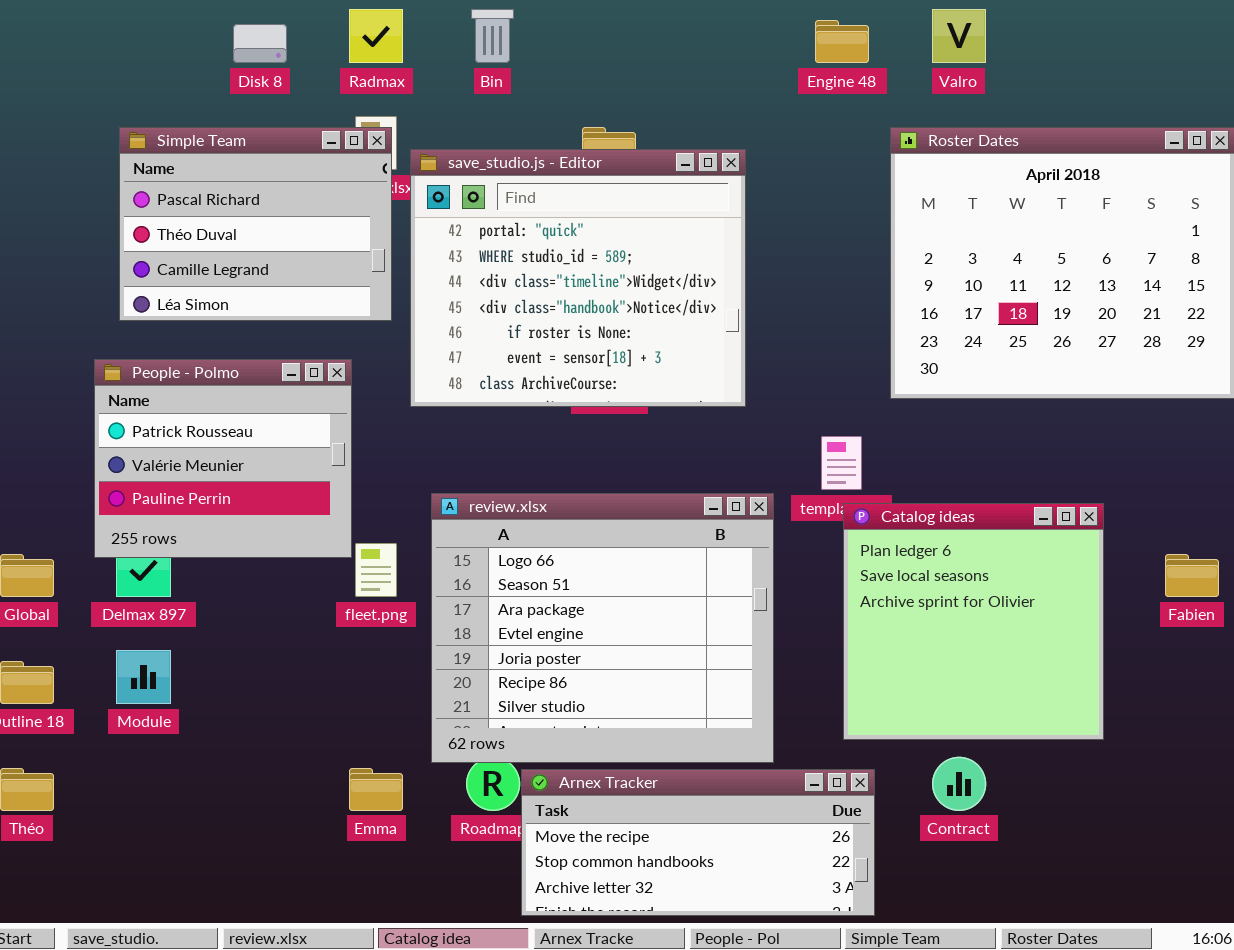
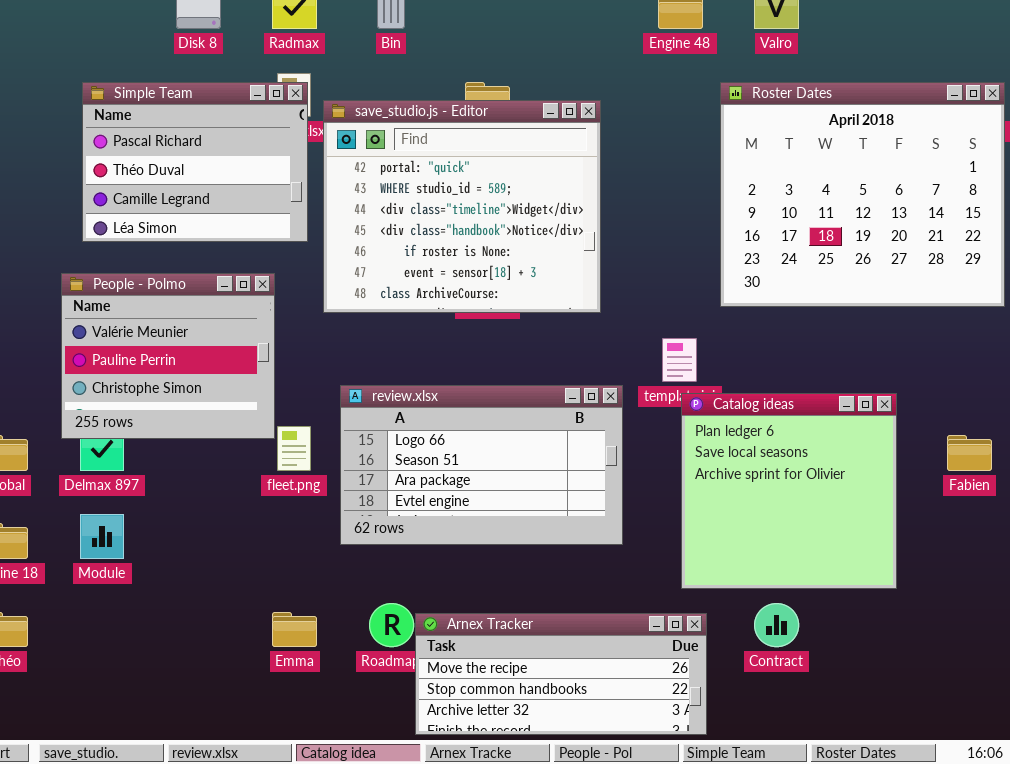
People - Polmo: [94,359,352,558] -> [61,273,275,439], scrolled down 1 row
review.xlsx: [431,493,774,763] -> [340,385,623,545], resized

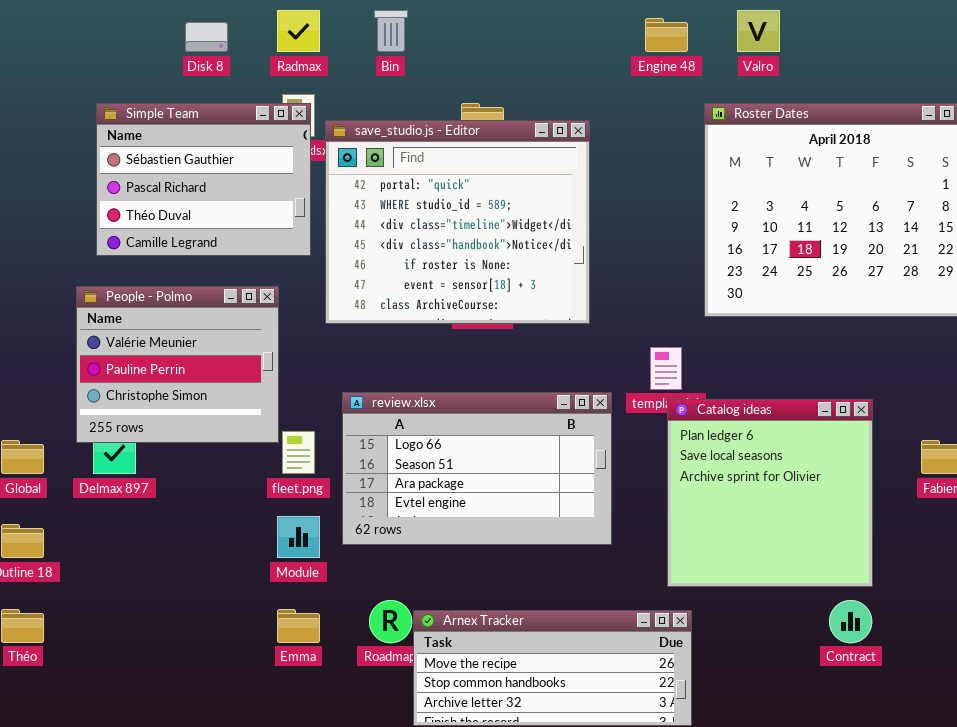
Simple Team: [82,82,308,242] -> [96,103,311,256], scrolled up 1 row
Module: [80,514,124,559] -> [277,516,320,558], moved
Contract: [754,603,799,647] -> [829,600,872,643], moved

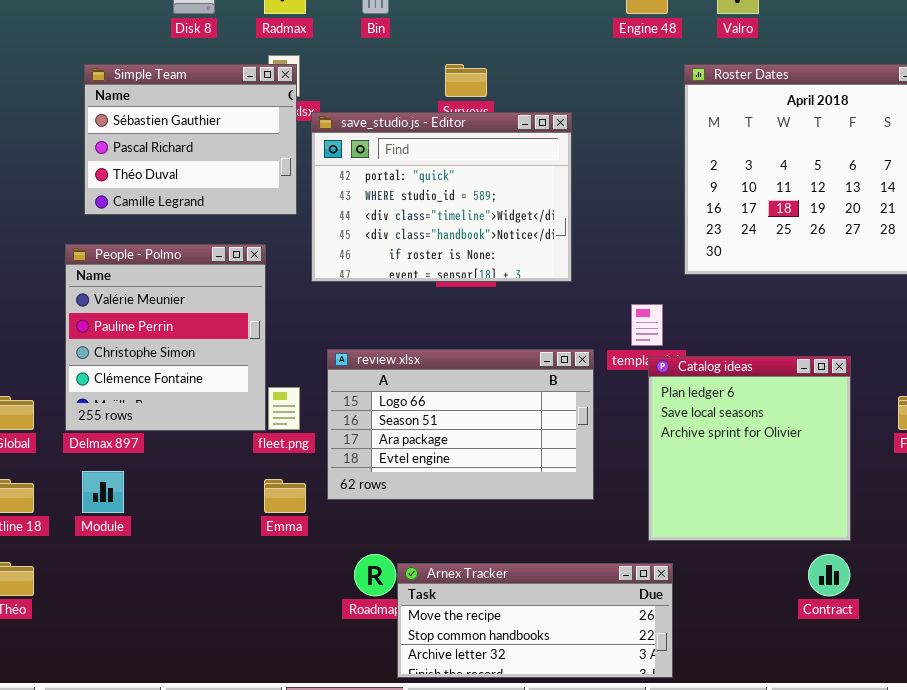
save_studio.js - Editor: [325,120,590,324] -> [311,112,572,282], resized
People - Polmo: [76,286,279,443] -> [65,244,266,431], resized
Module: [277,516,320,558] -> [82,471,124,513], moved
Emma: [277,609,320,643] -> [264,479,306,513], moved

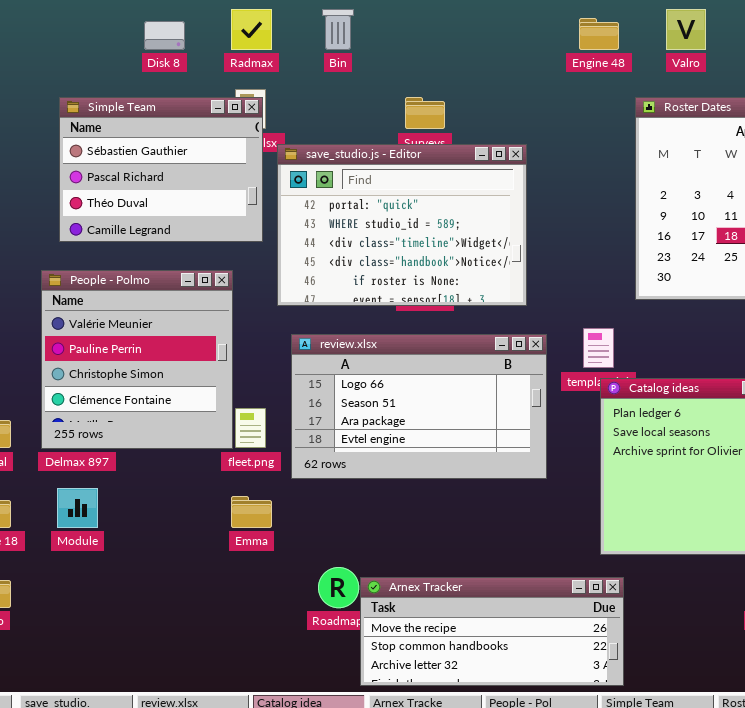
review.xlsx: [327,349,594,500] -> [291,334,547,479], moved

